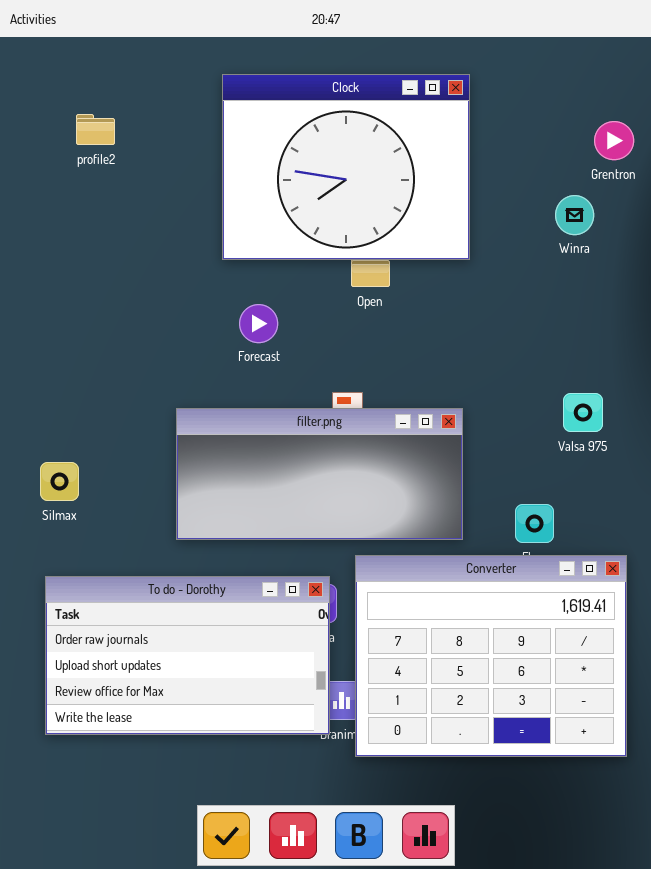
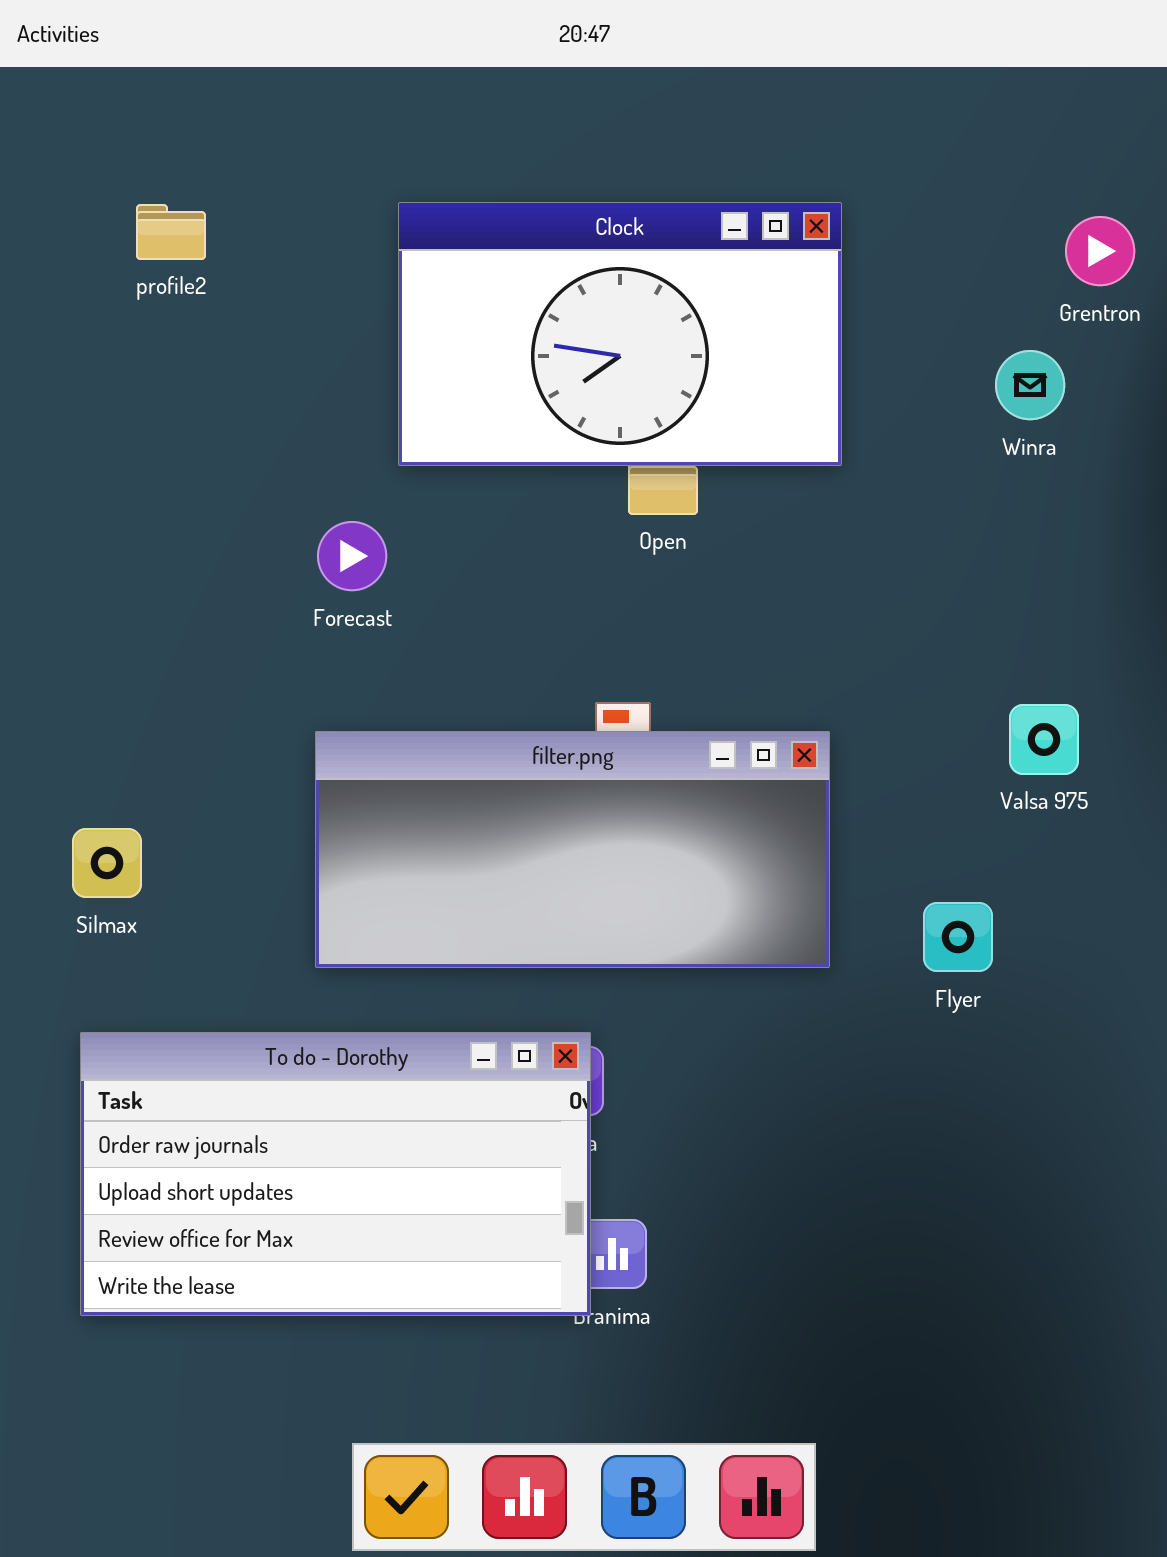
Clock: [222,74,470,260] -> [398,202,842,466], resized
Forecast: [239,304,278,343] -> [317,521,387,591], moved
Converter: [355,555,627,757] -> none, closed

